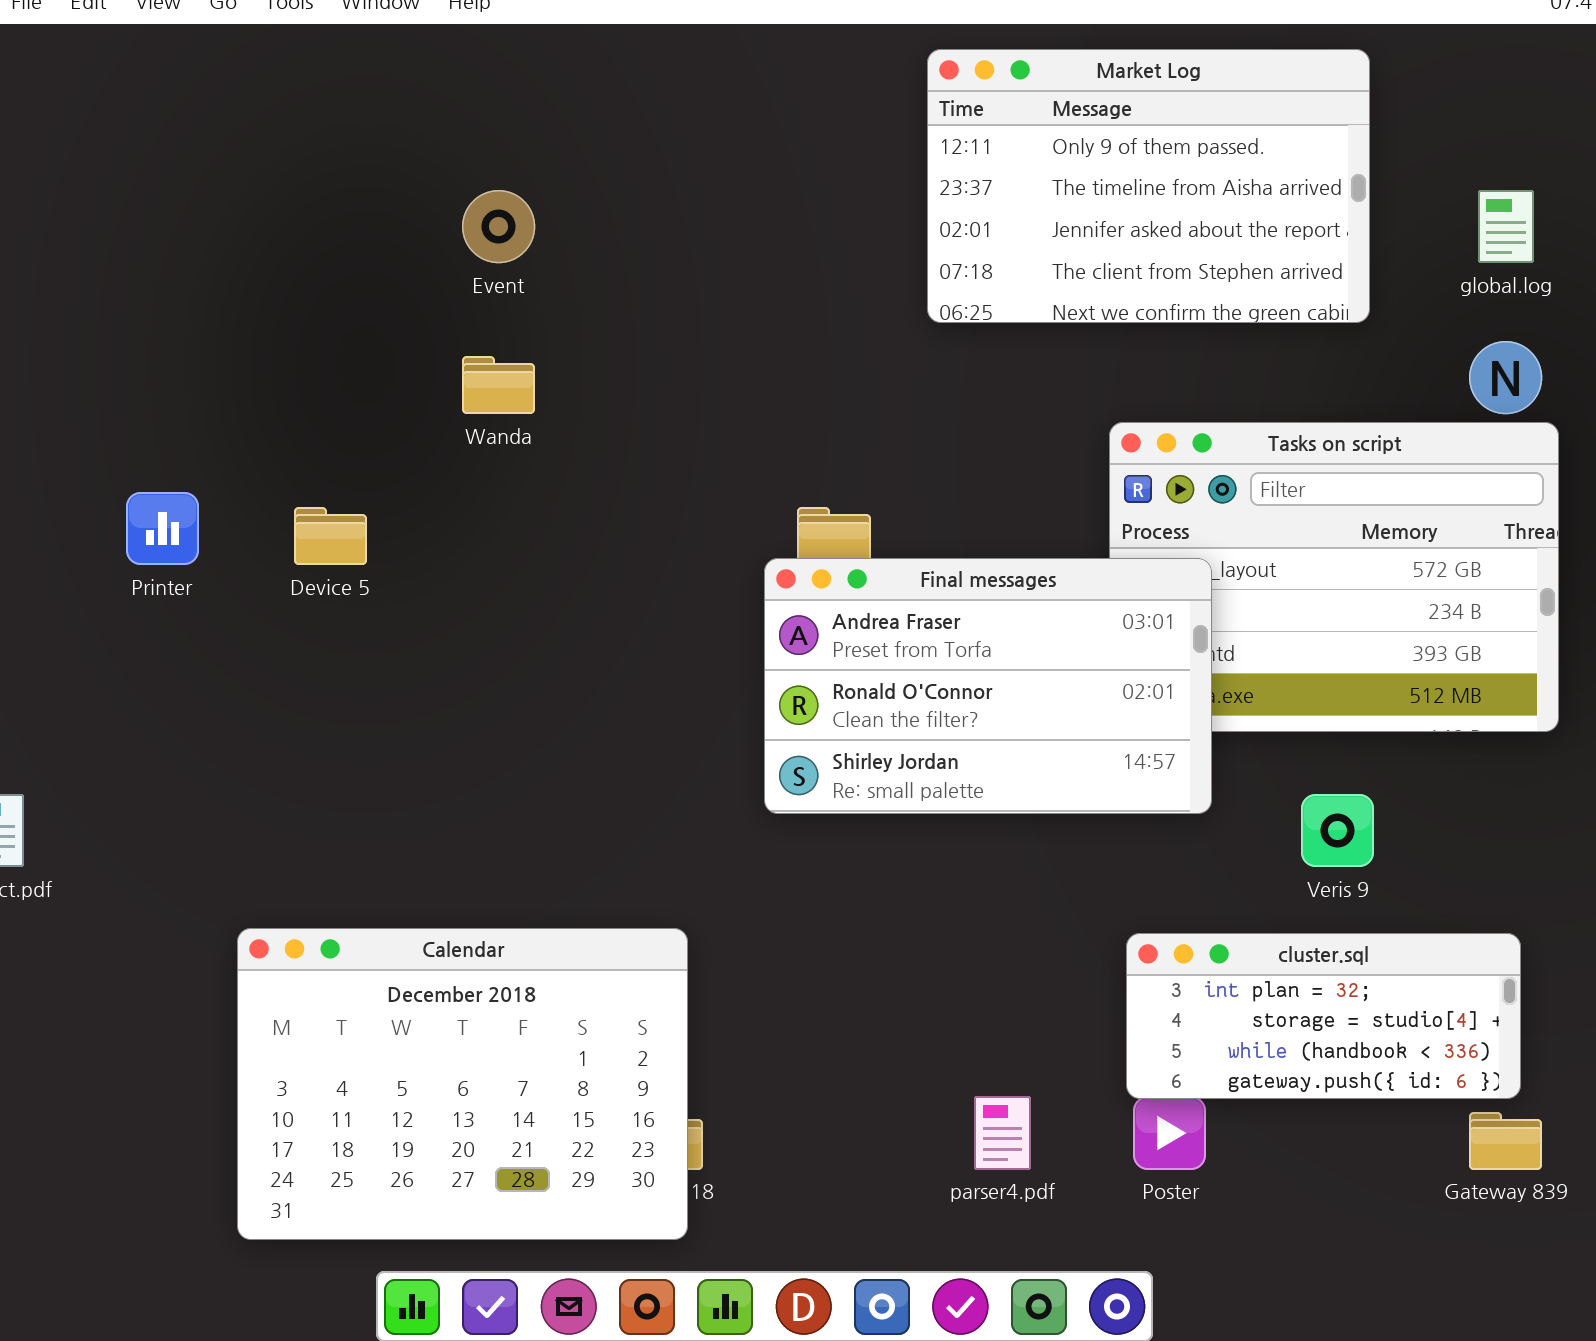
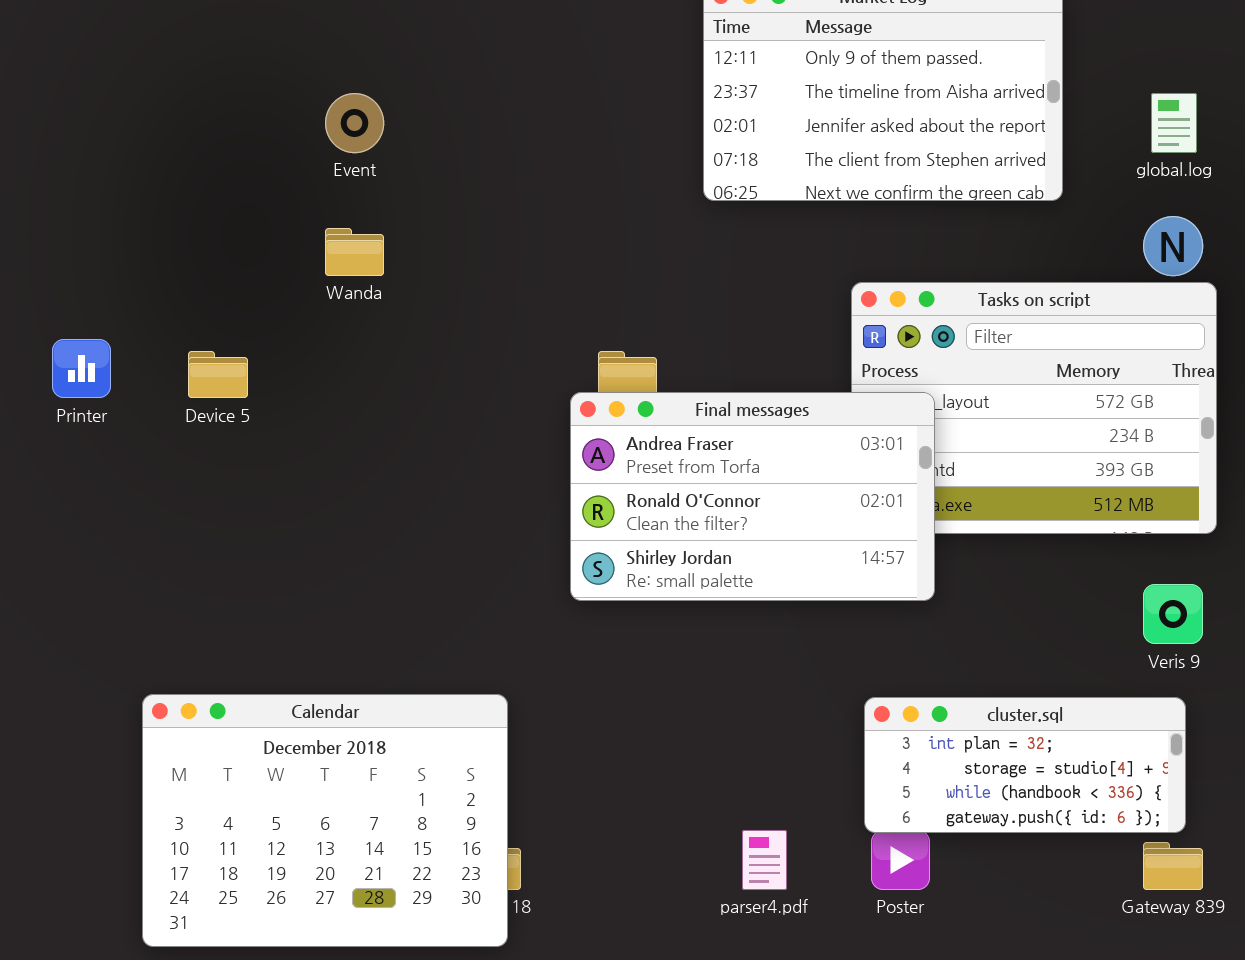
Veris 9: [1301,794,1374,867] -> [1143,584,1203,644], moved

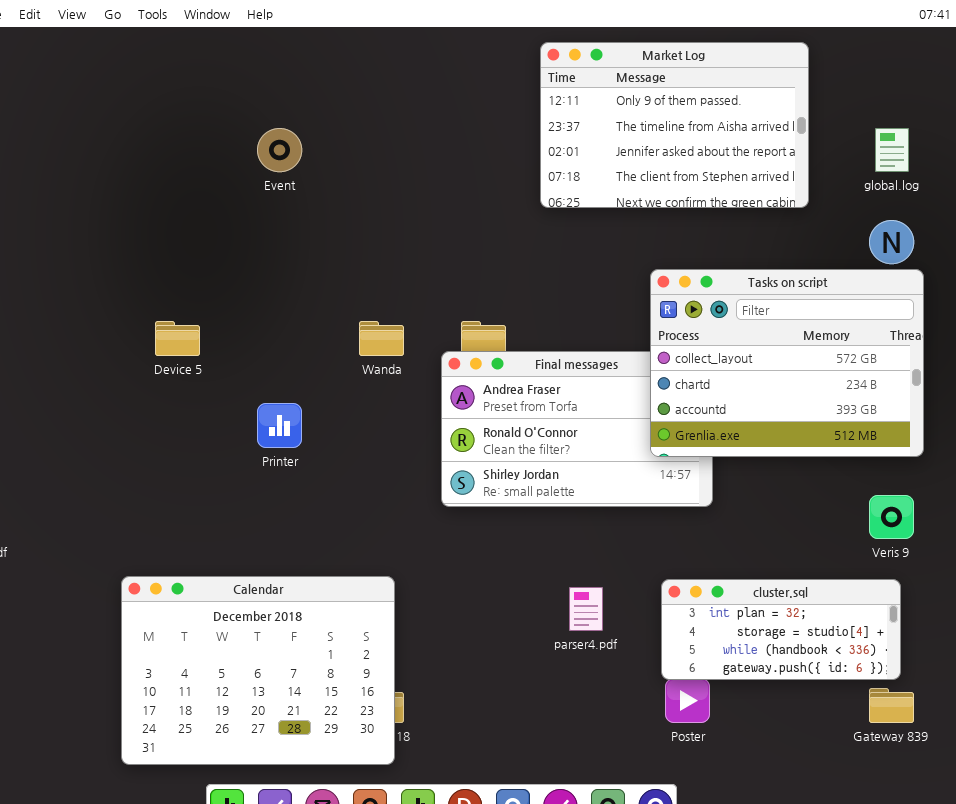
Wanda: [325,228,384,276] -> [359,321,404,356], moved
Tasks on script: [851,282,1217,534] -> [650,269,924,457], raised
Printer: [52,339,111,398] -> [257,403,302,448], moved
parser4.pdf: [742,830,787,890] -> [569,587,603,631], moved

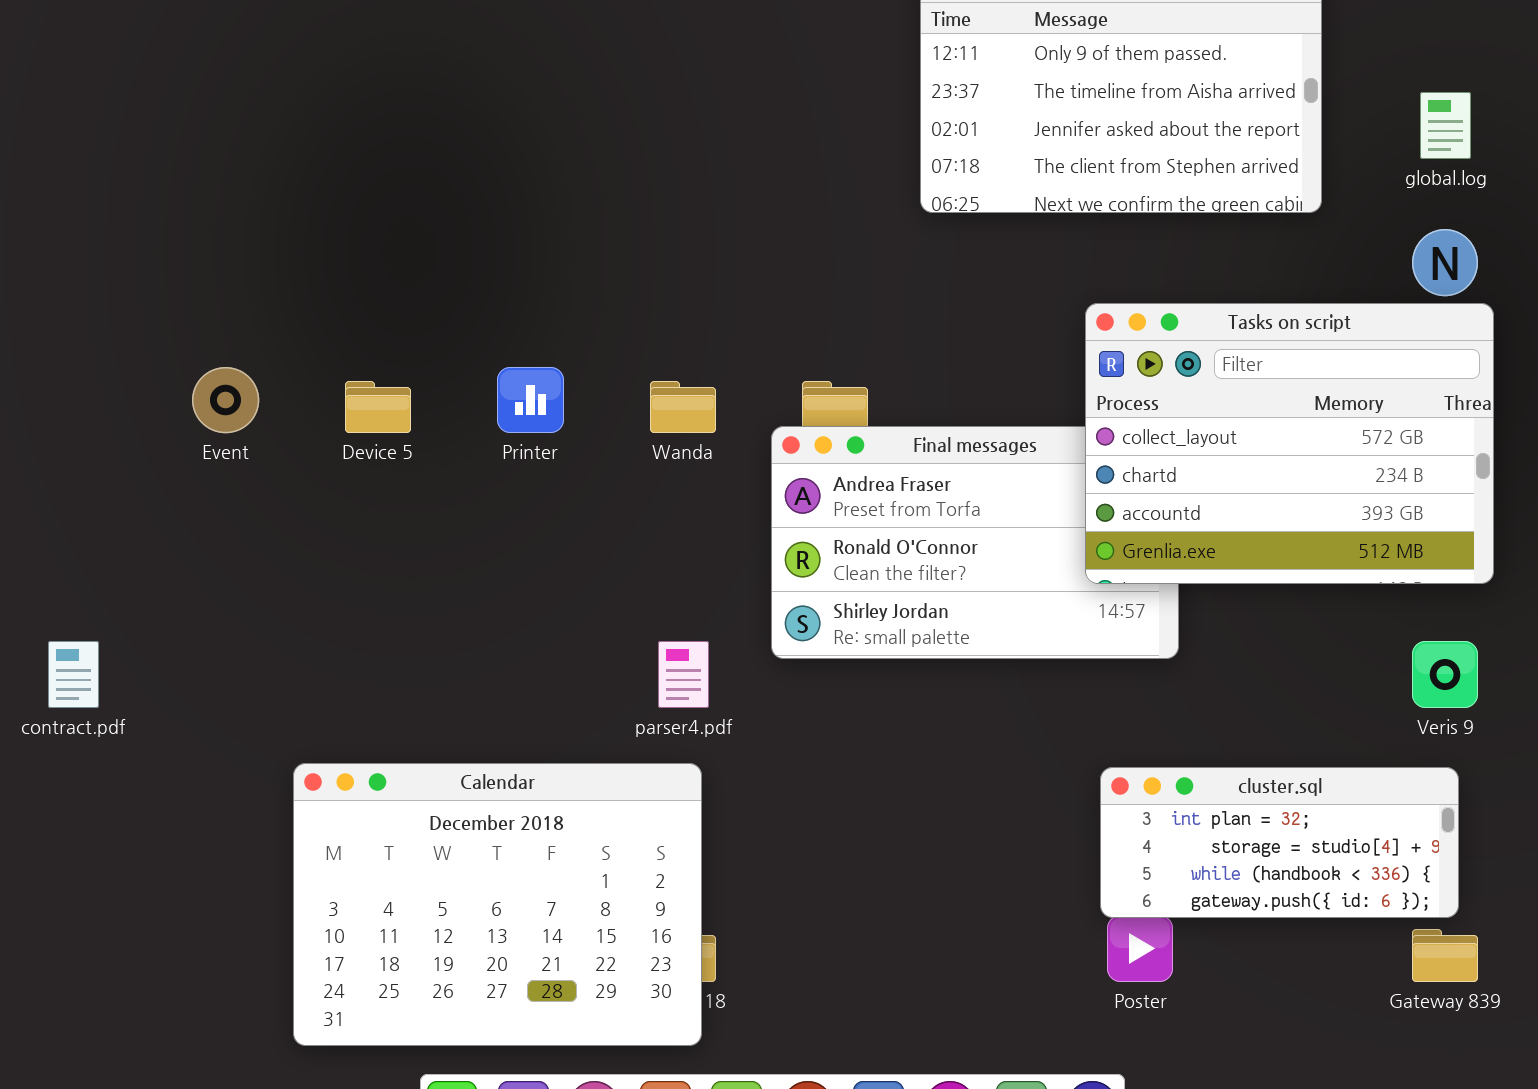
Event: [257,128,302,172] -> [192,367,259,433], moved
Printer: [257,403,302,448] -> [497,367,564,433], moved
parser4.pdf: [569,587,603,631] -> [658,641,709,708], moved

